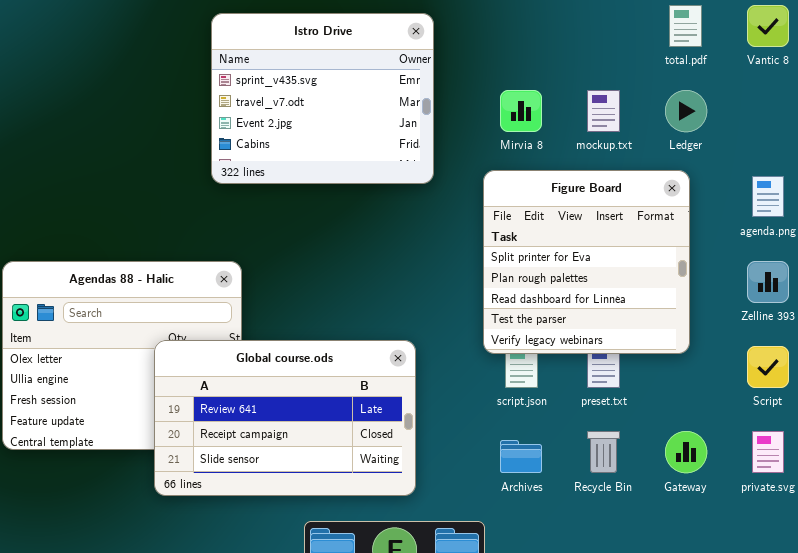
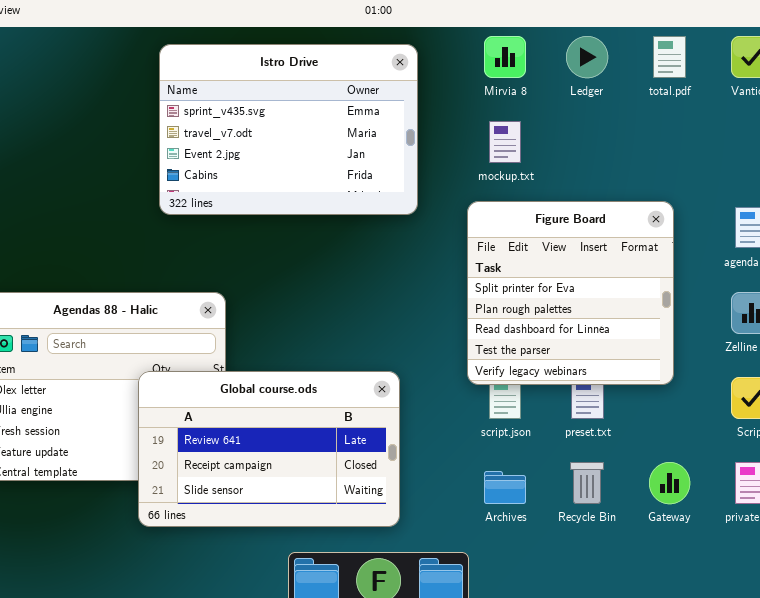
Istro Drive: [211,13,434,184] -> [159,44,418,215], resized
Mirvia 8: [500,90,542,132] -> [484,36,526,78], moved
mockup.txt: [587,90,620,132] -> [489,121,521,163], moved
Ledger: [665,90,707,132] -> [566,36,608,78], moved

